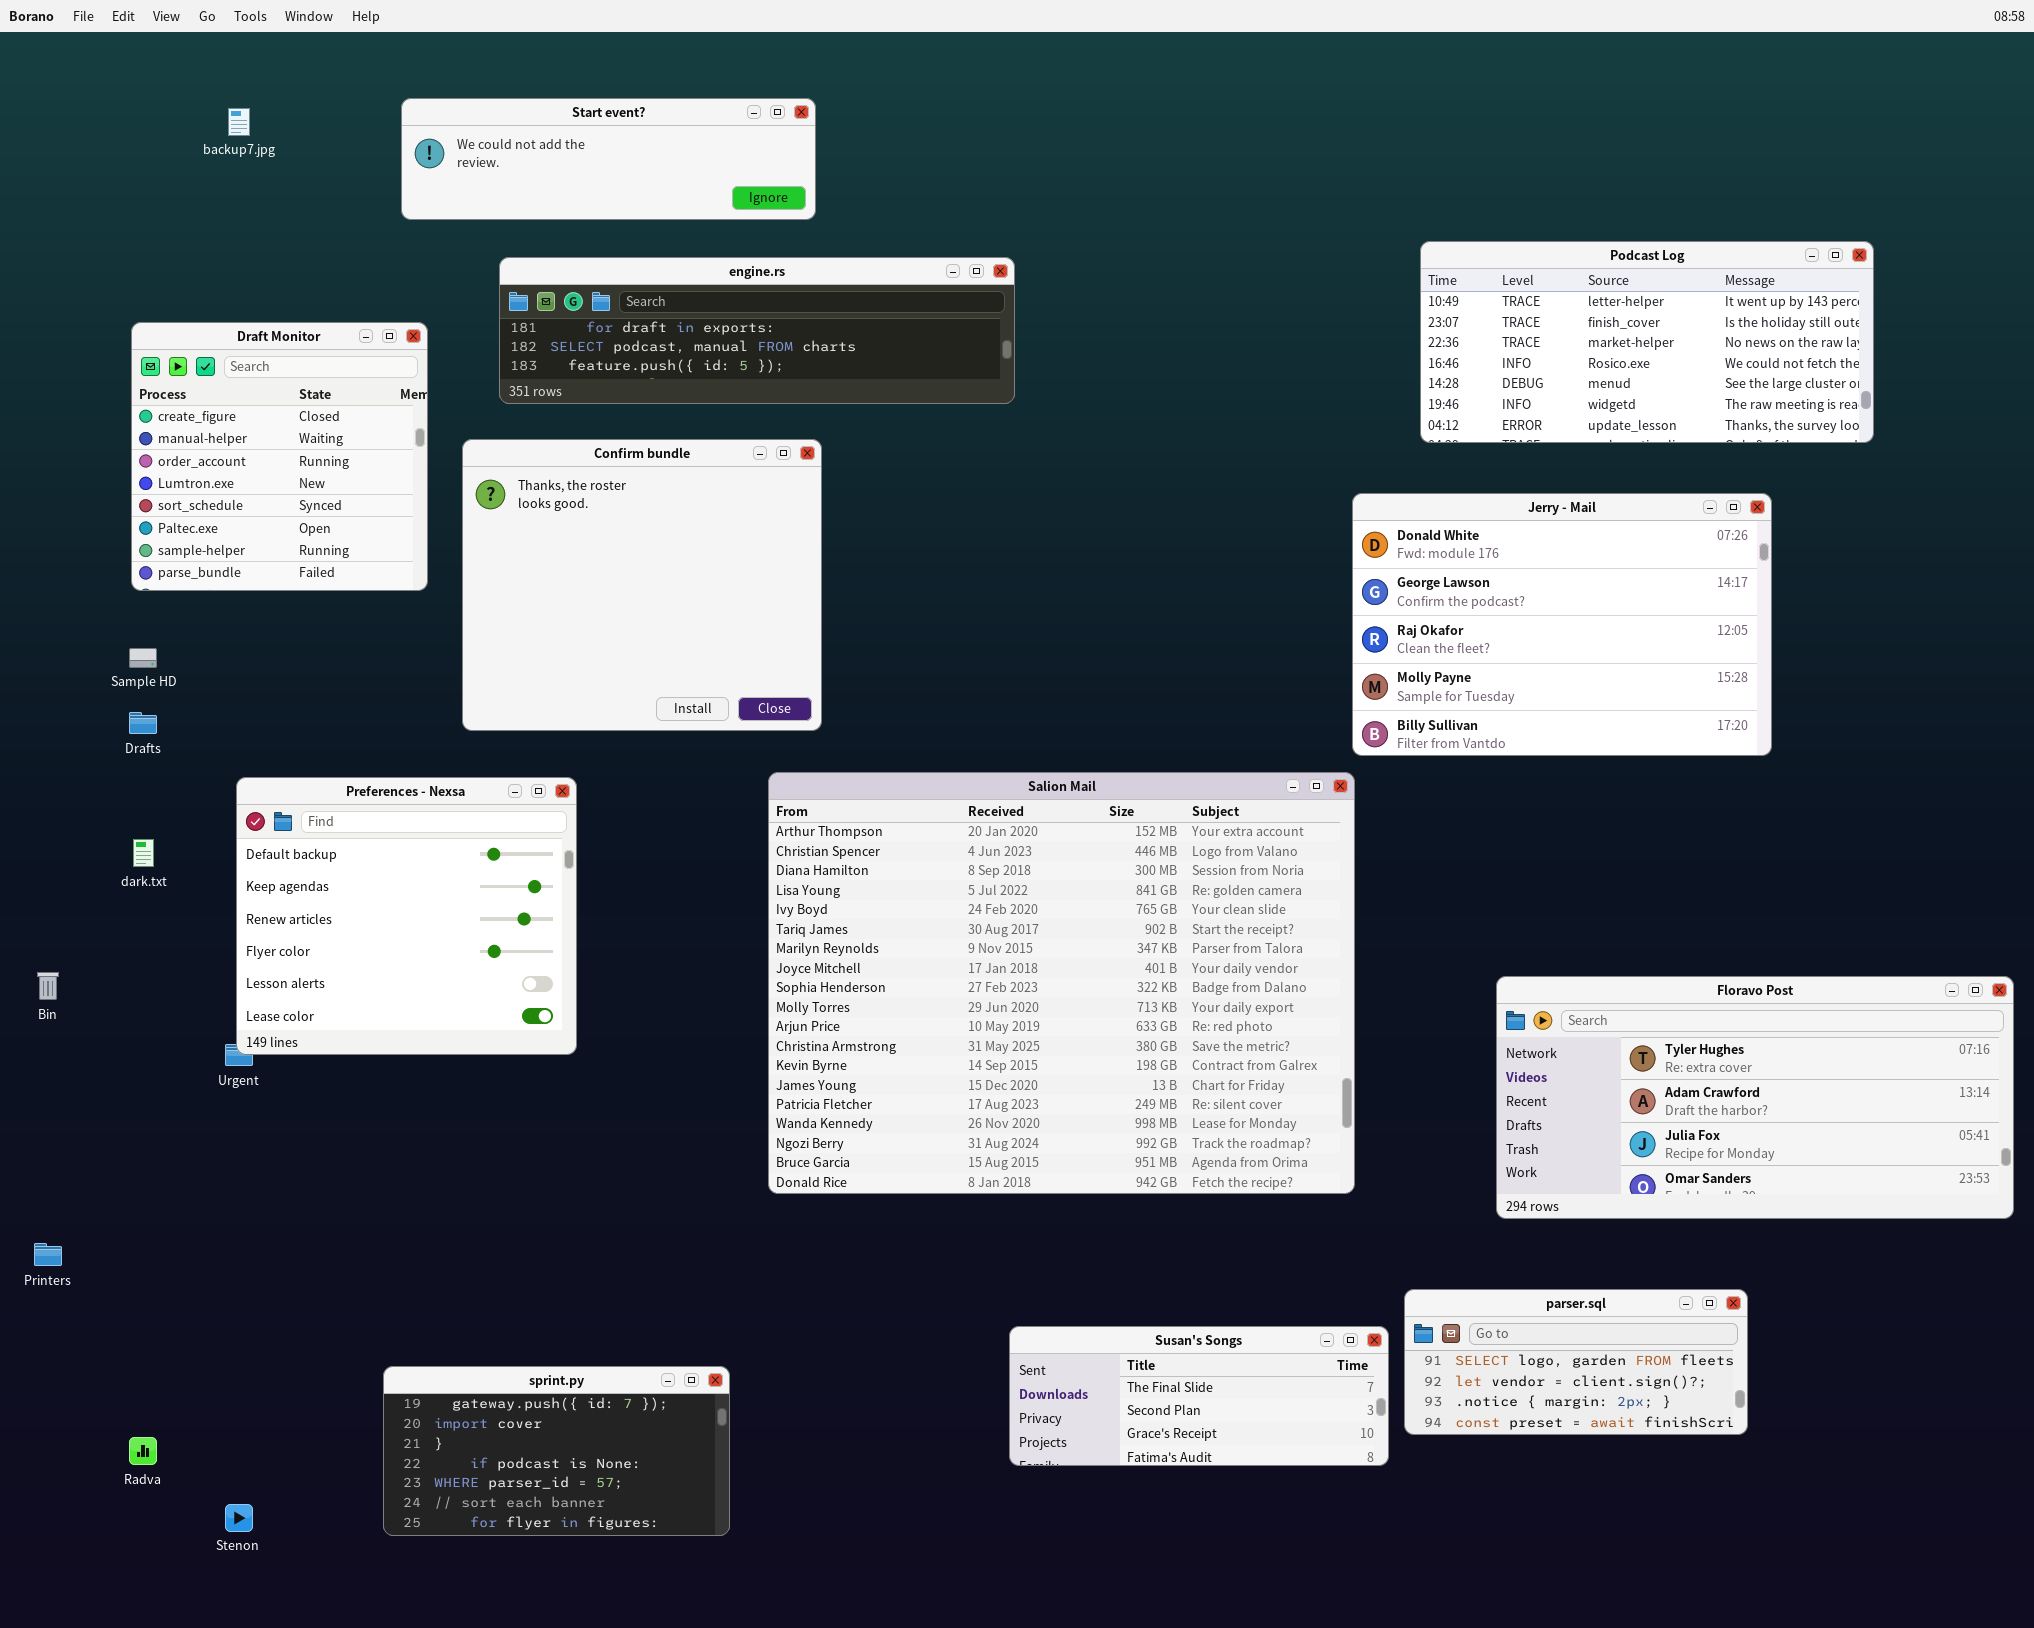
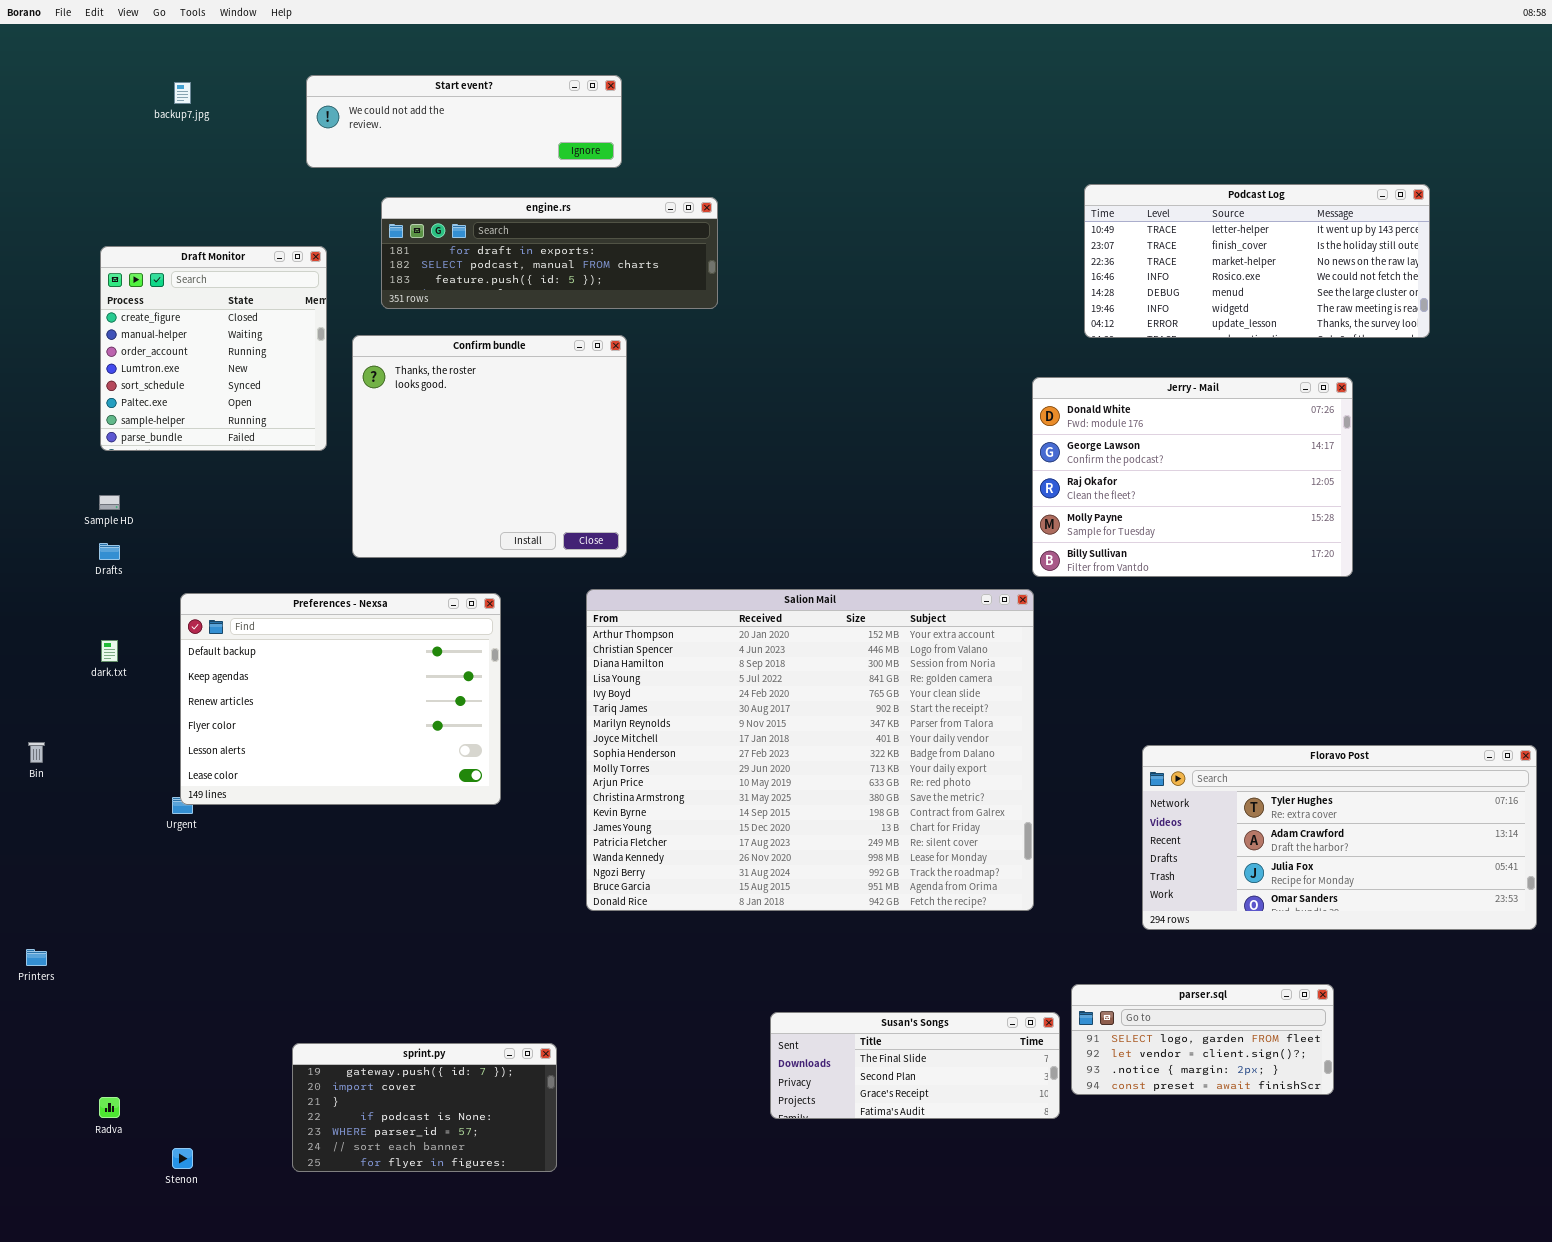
engine.rs: [499,257,1015,404] -> [381,197,718,309], resized
Preferences - Nexsa: [236,777,577,1055] -> [180,593,501,805], resized

